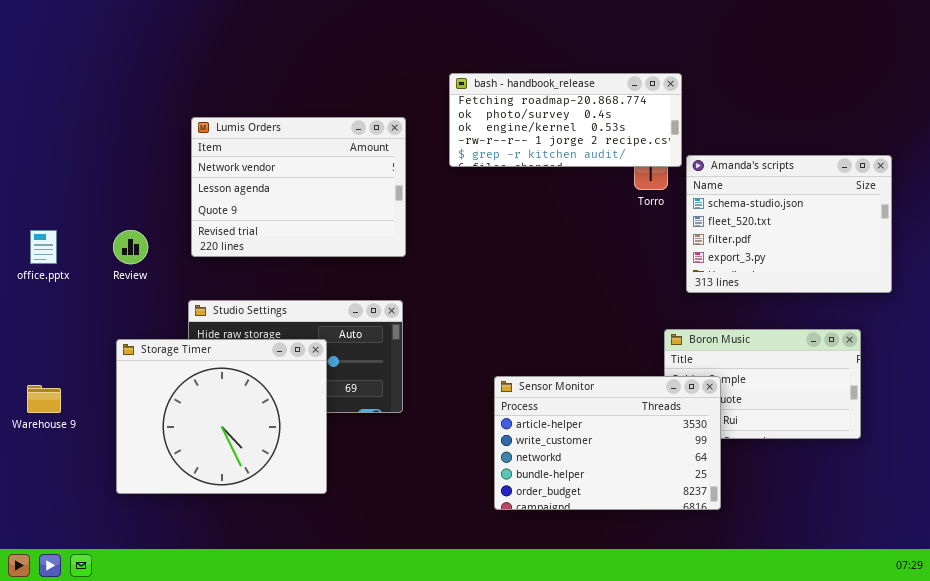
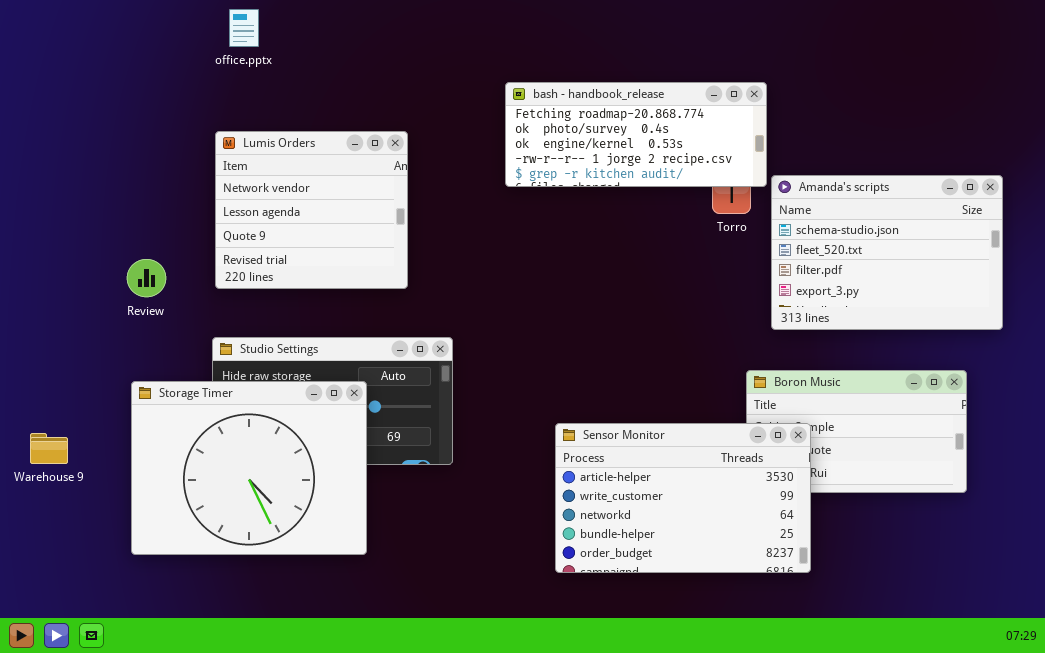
Lumis Orders: [191,117,406,257] -> [215,131,408,289], resized
office.pptx: [30,230,57,264] -> [229,9,259,47], moved

